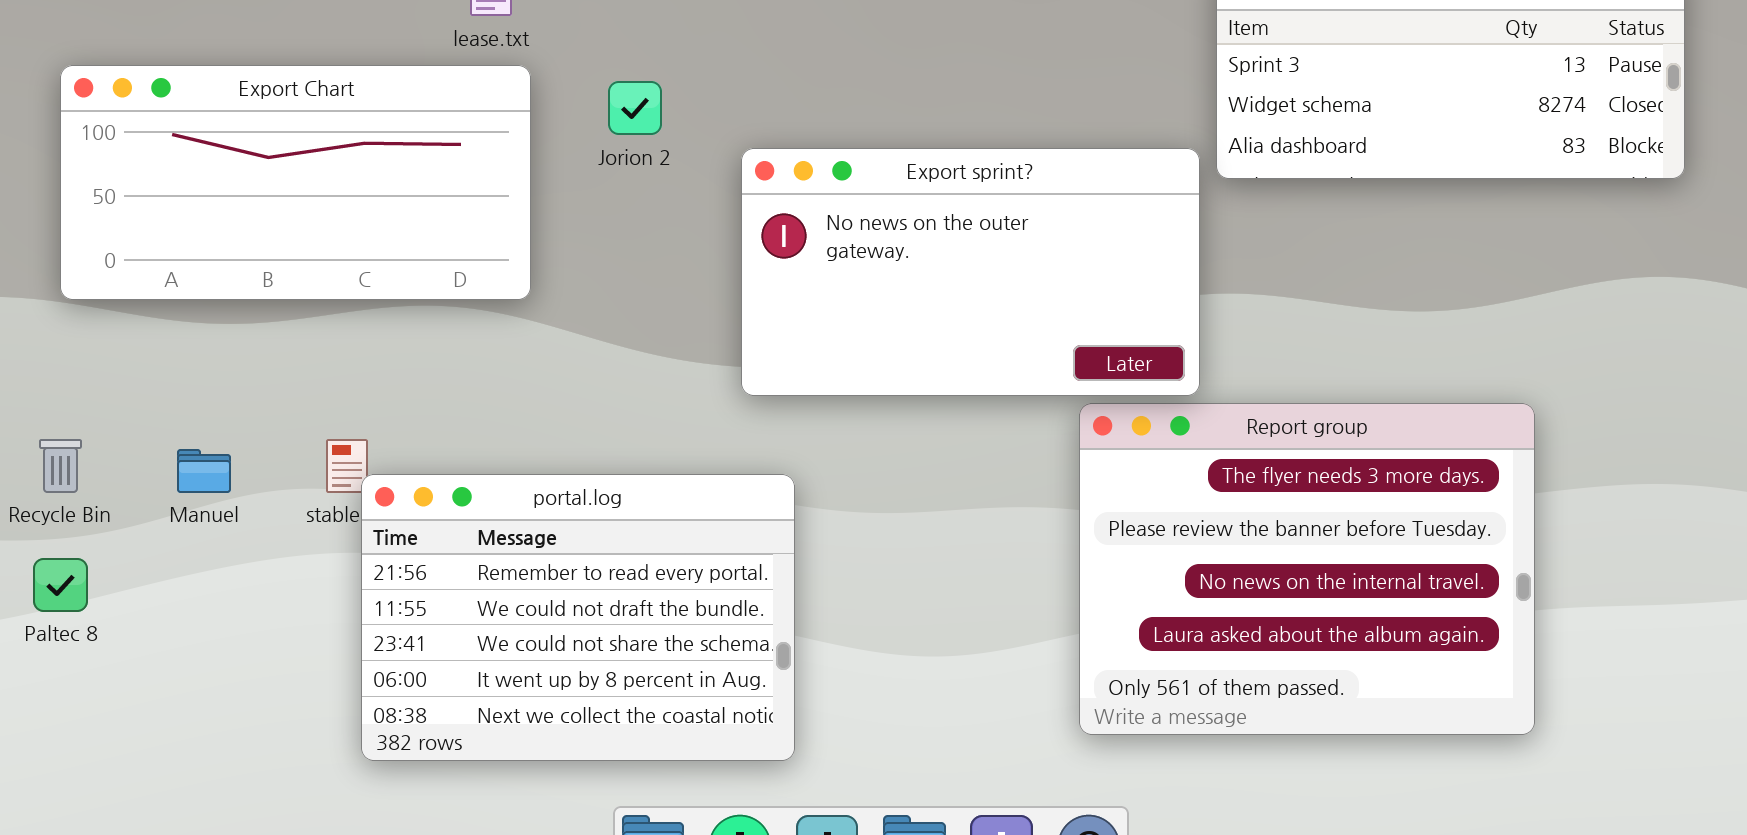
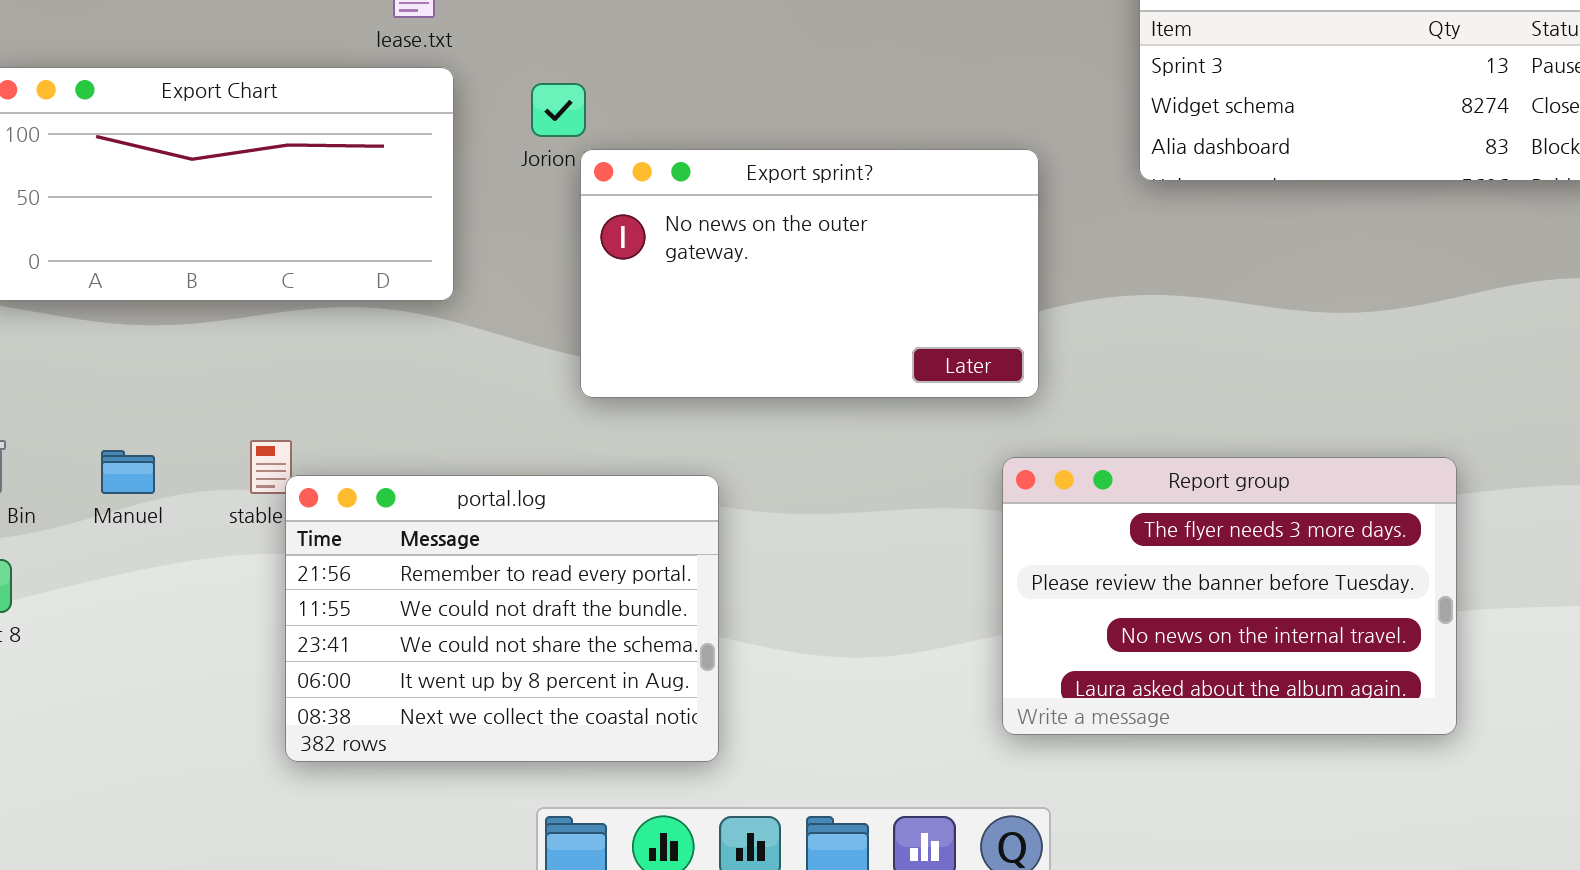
Export sprint?: [741,148,1200,396] -> [580,149,1039,398], moved
Report group: [1079,403,1535,735] -> [1002,457,1457,735], resized

